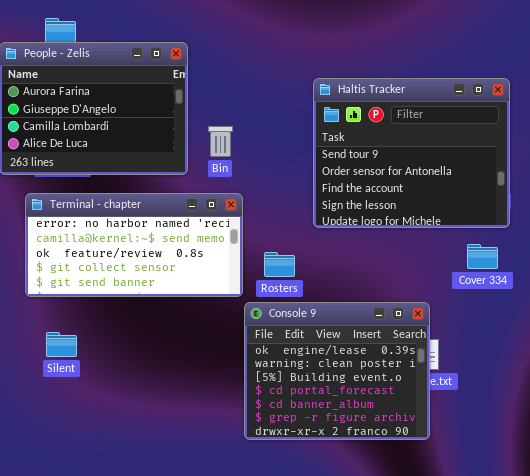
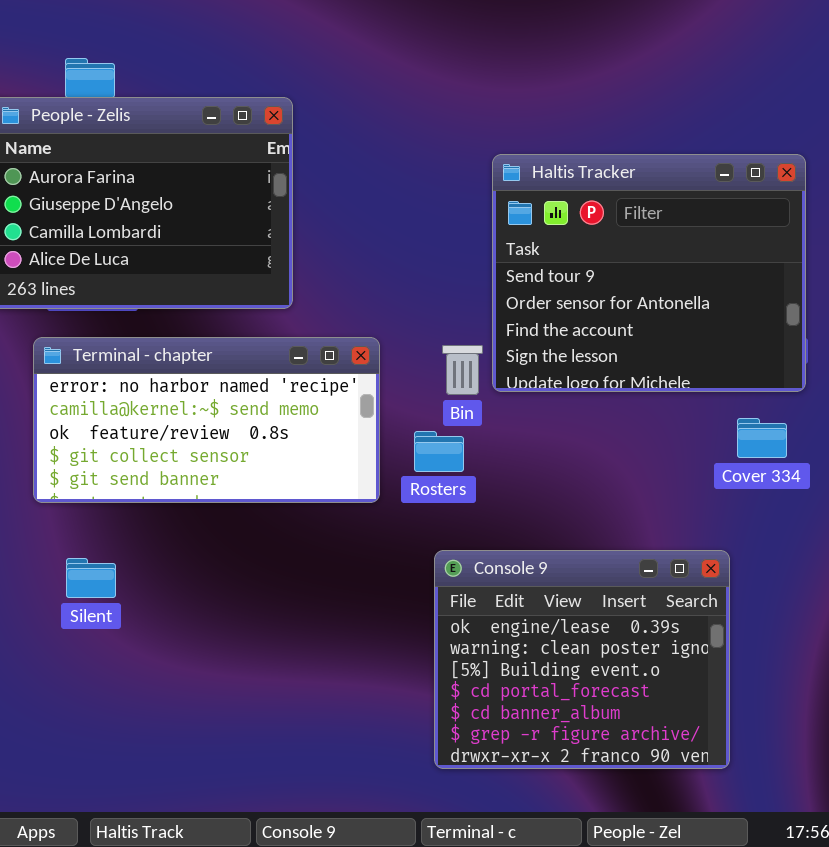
Bin: [208,126,233,157] -> [442,345,483,395], moved
Console 9: [244,302,430,440] -> [434,550,730,769], moved

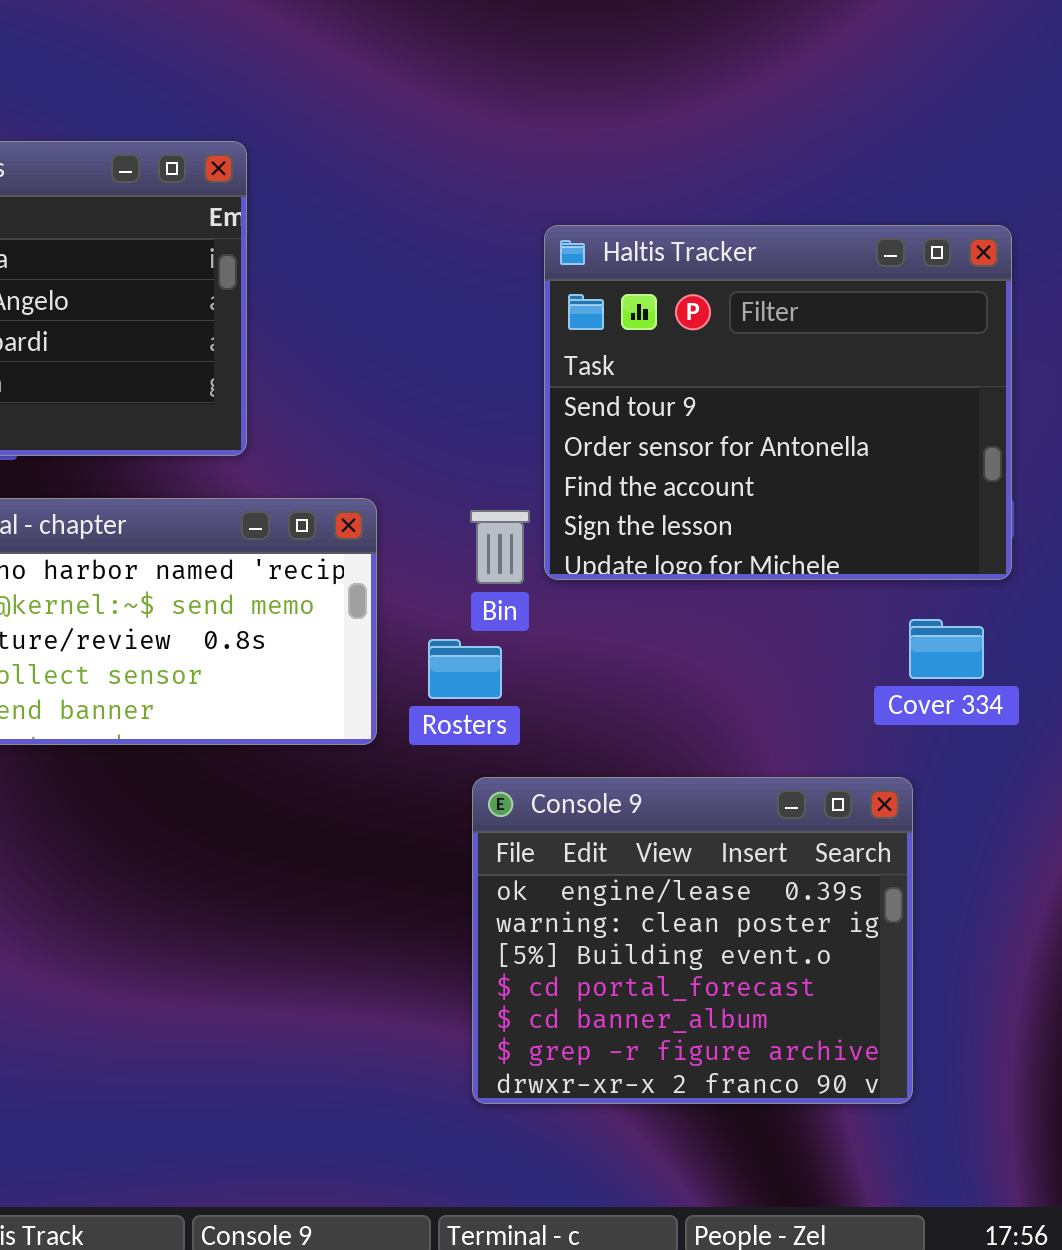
Console 9: [434,550,730,769] -> [472,777,913,1104], moved

